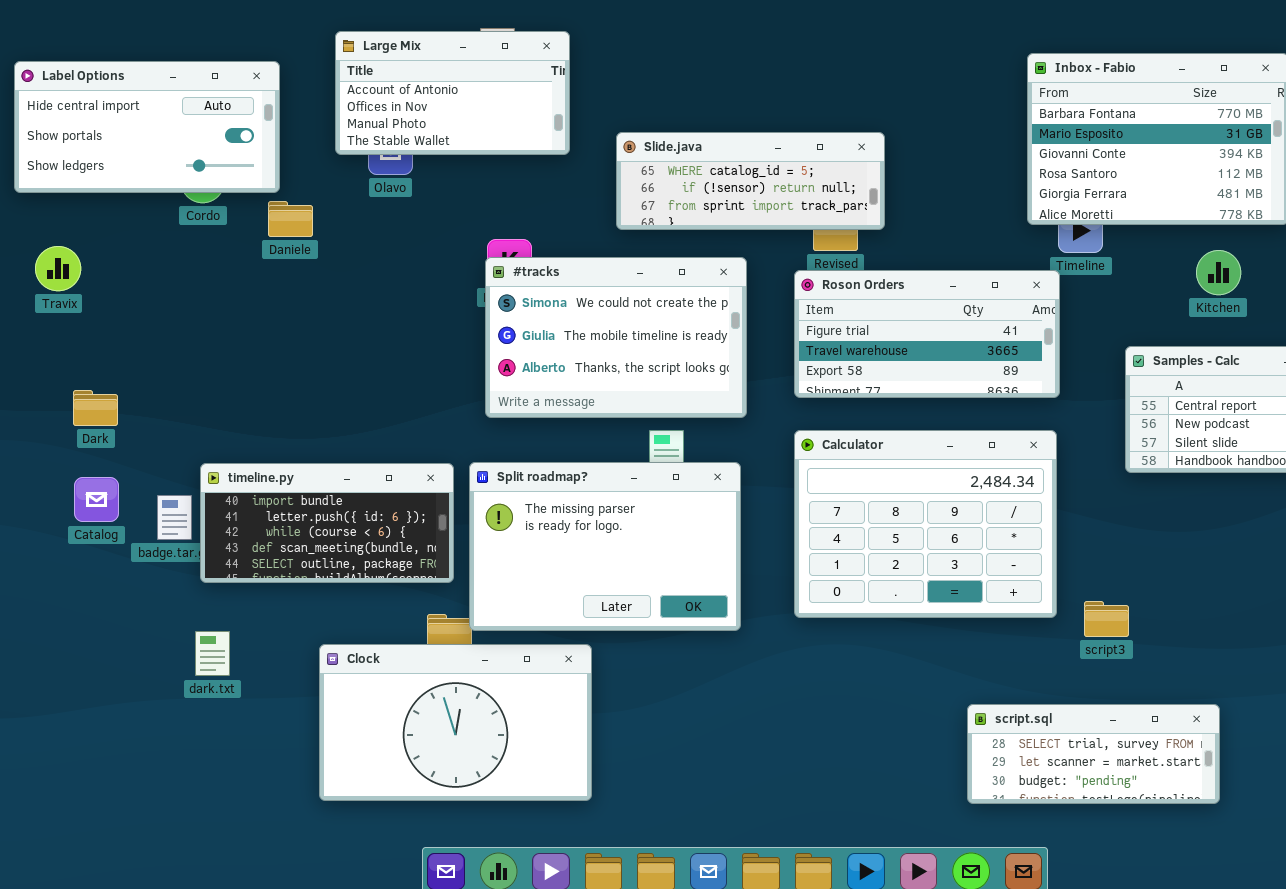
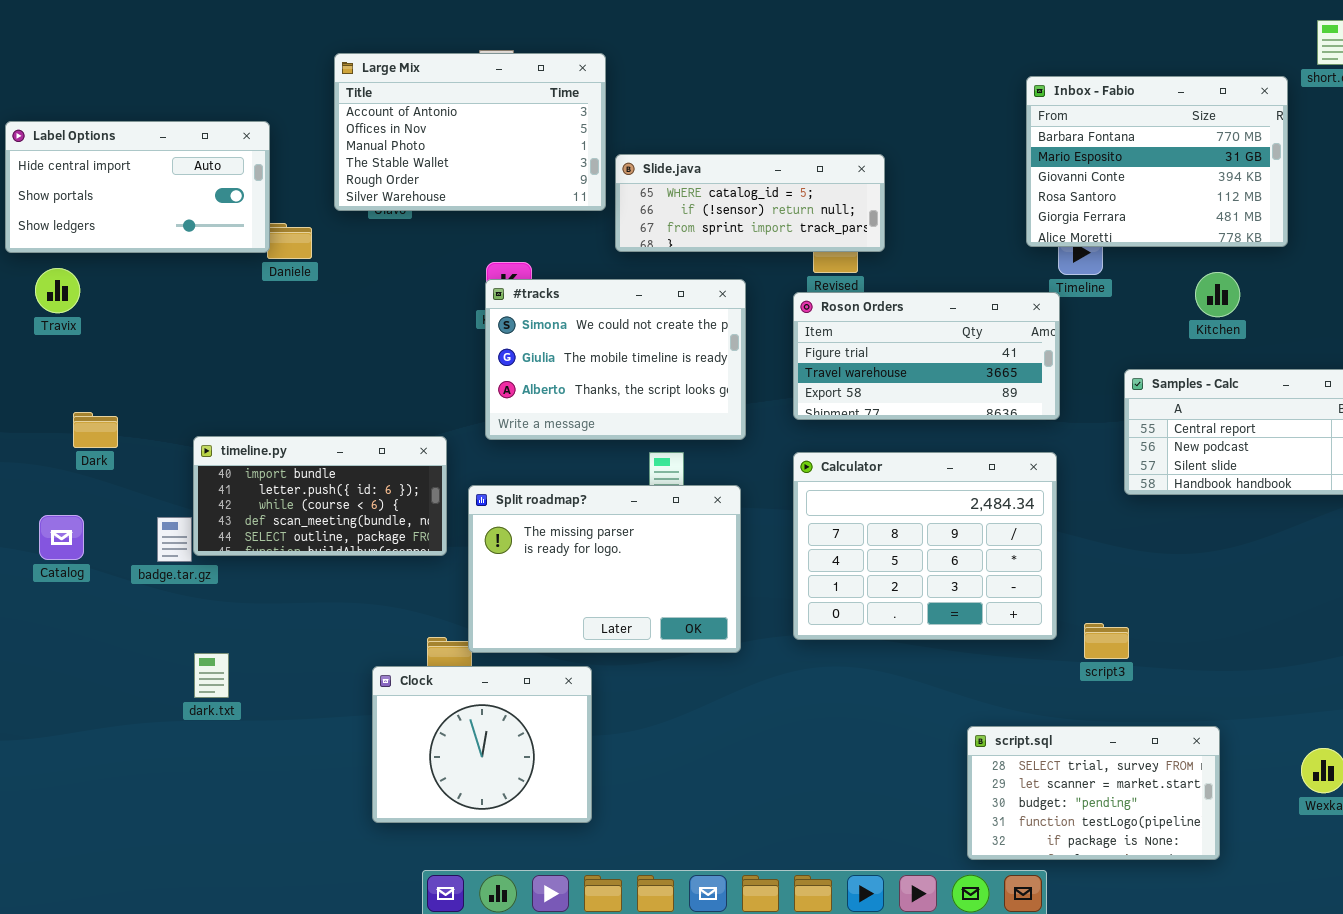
Large Mix: [335,31,570,155] -> [334,53,606,211], resized
Label Options: [14,61,280,193] -> [5,121,270,253], moved
timeline.py: [200,463,454,583] -> [193,436,447,556], moved
Catalog: [74,477,119,522] -> [39,515,84,560], moved
Clock: [319,644,592,801] -> [372,666,592,823], resized
script.sql: [967,704,1220,804] -> [967,726,1220,860], resized

